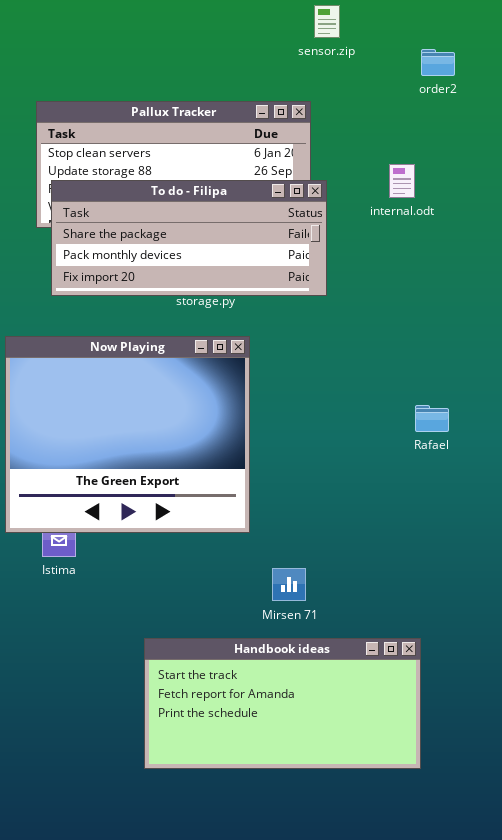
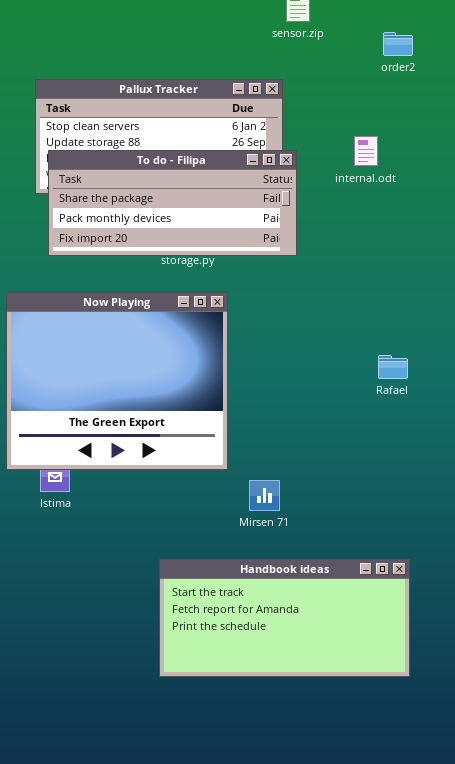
Mirsen 71: [272,568,306,601] -> [249,480,280,511], moved
Handbook ideas: [144,638,421,769] -> [159,559,410,677], moved

